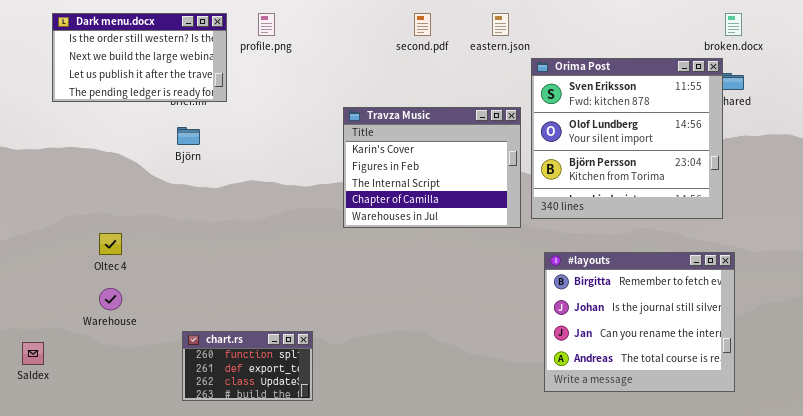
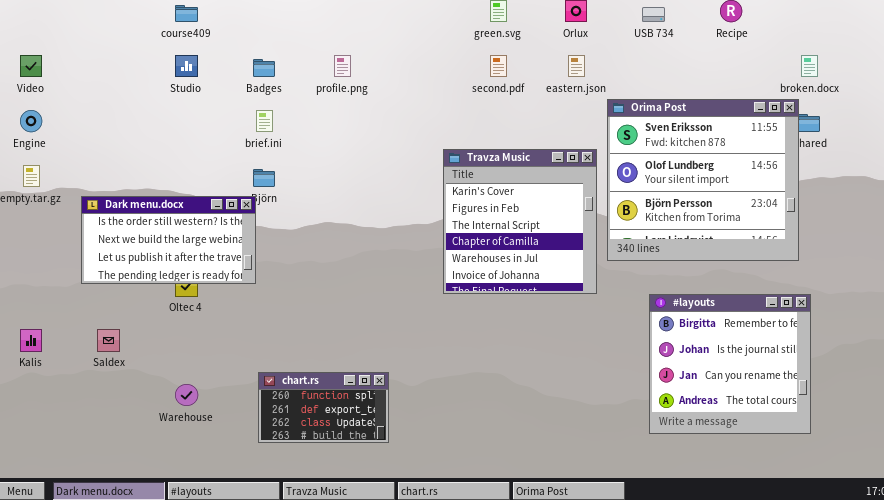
Dark menu.docx: [52,13,227,102] -> [81,196,256,284], moved
Travza Music: [343,107,521,228] -> [443,149,597,294], resized
#layouts: [544,252,735,392] -> [649,294,811,434], resized
Warehouse: [99,288,122,310] -> [175,384,198,406], moved
Saldex: [22,342,44,365] -> [97,329,120,352], moved

